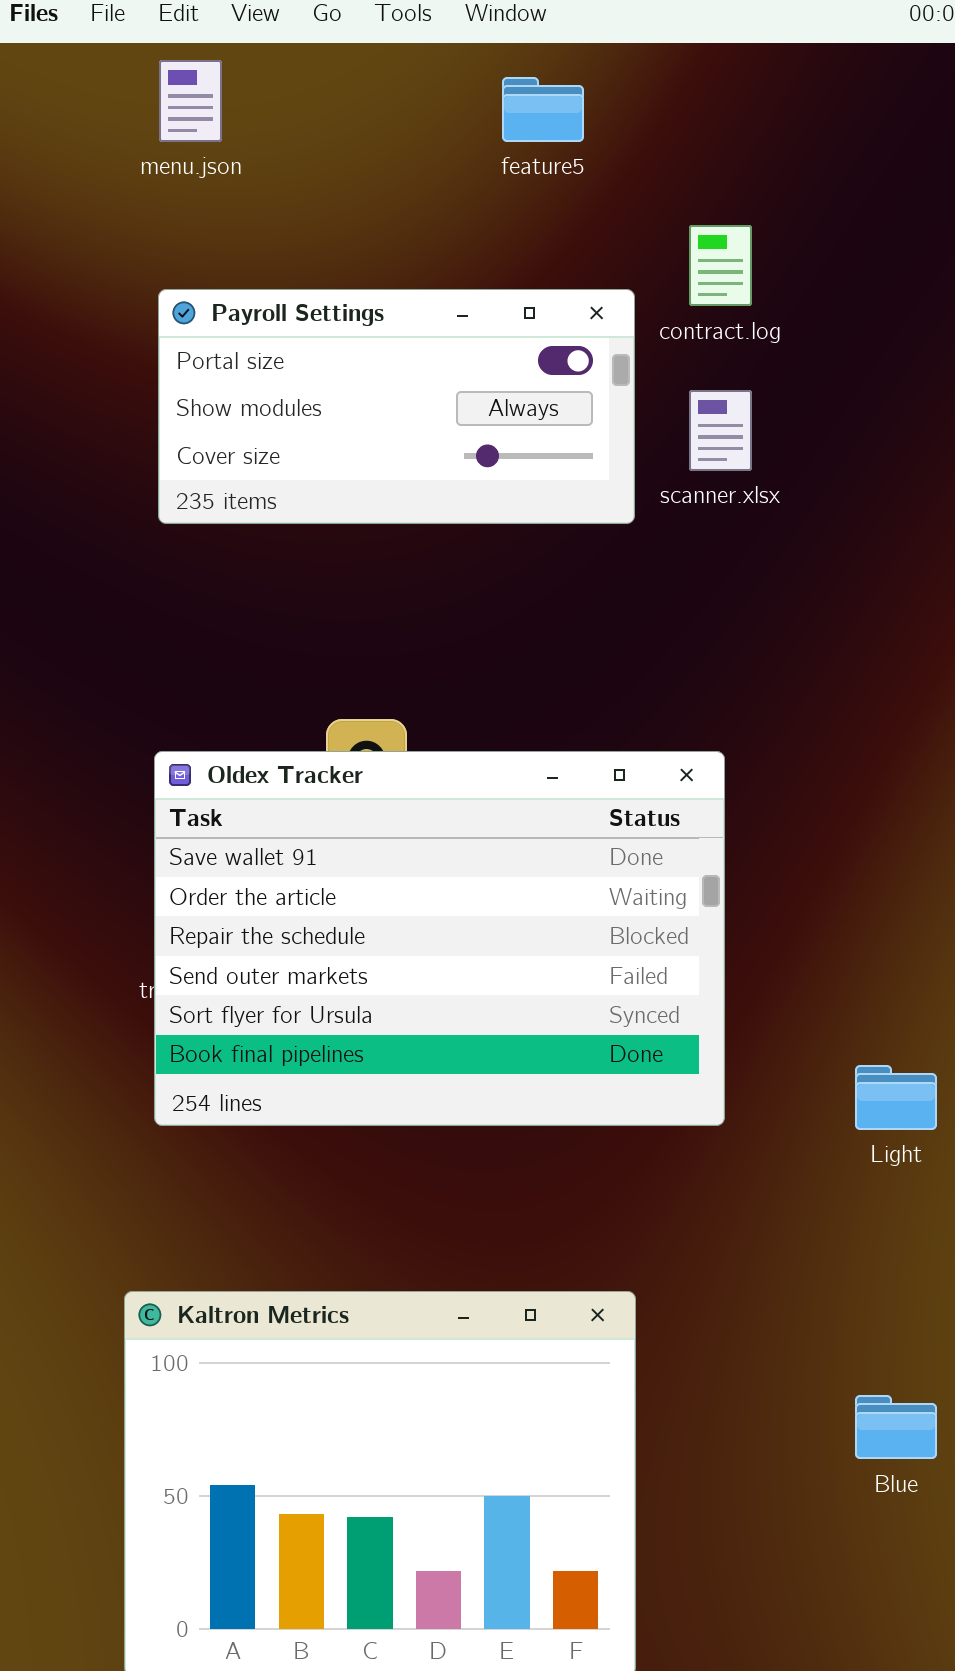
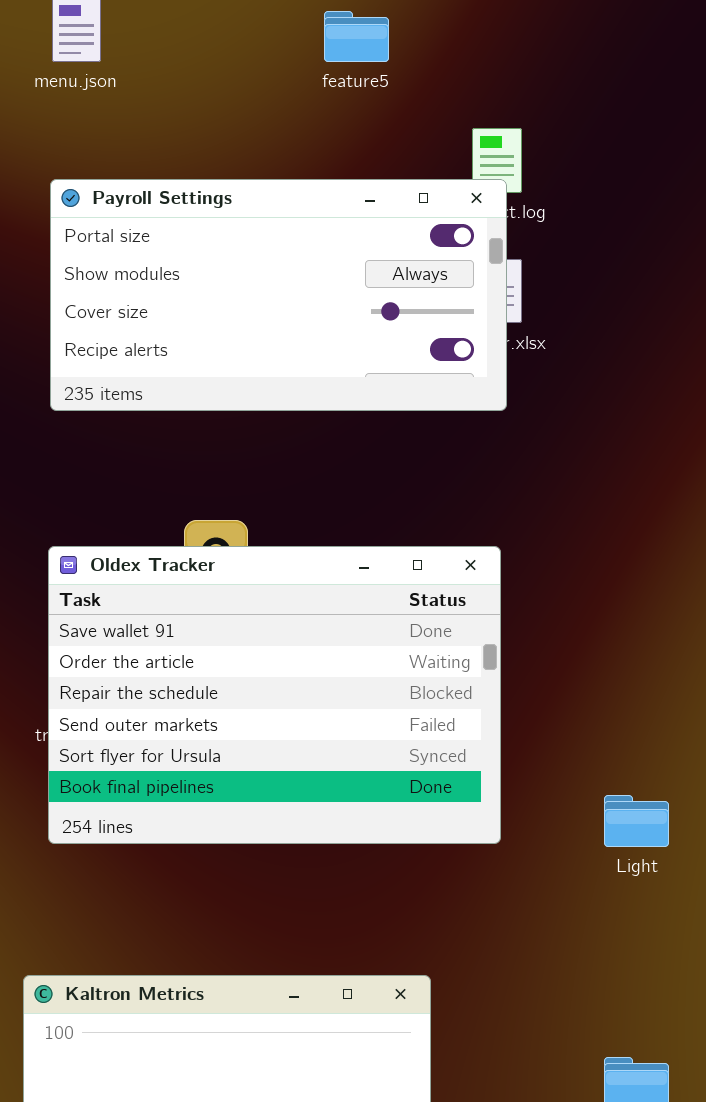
Payroll Settings: [158,289,635,524] -> [50,179,507,411], resized

